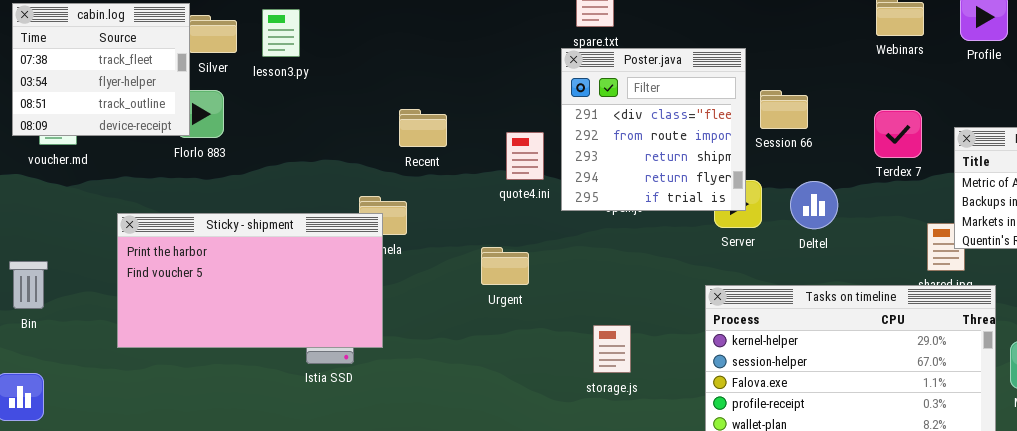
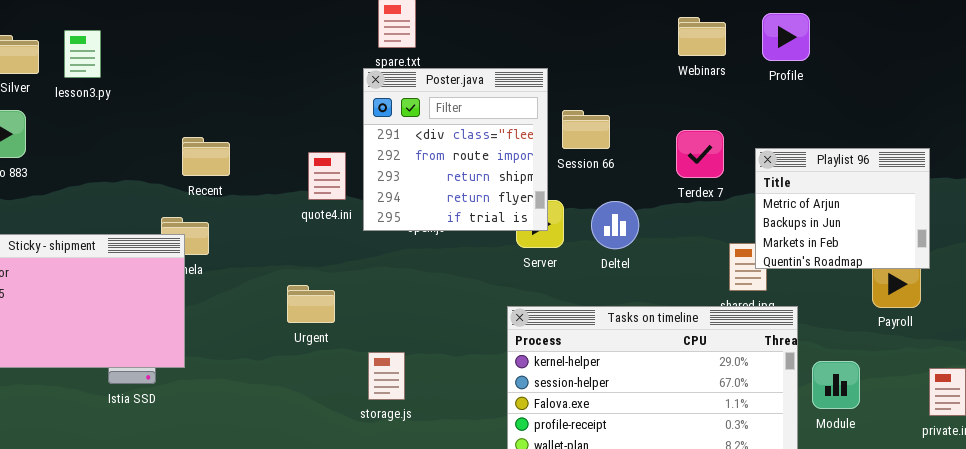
Recent: [399,109,447,147] -> [182,137,230,176], moved
Urgent: [481,247,529,285] -> [287,285,335,323], moved
storage.js: [593,325,631,373] -> [368,352,405,400], moved

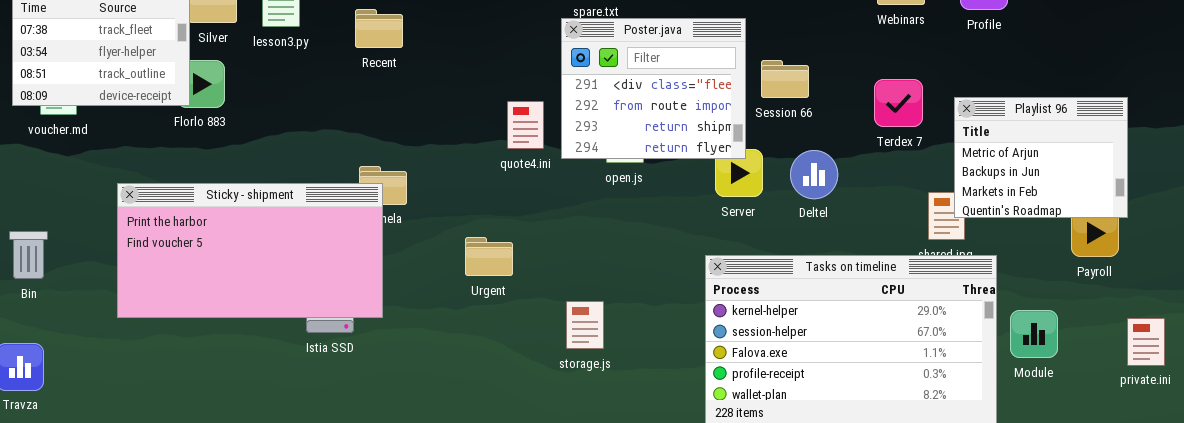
Poster.java: [363,68,548,231] -> [561,18,746,159], resized
Recent: [182,137,230,176] -> [355,9,403,48], moved
Urgent: [287,285,335,323] -> [465,237,513,276], moved

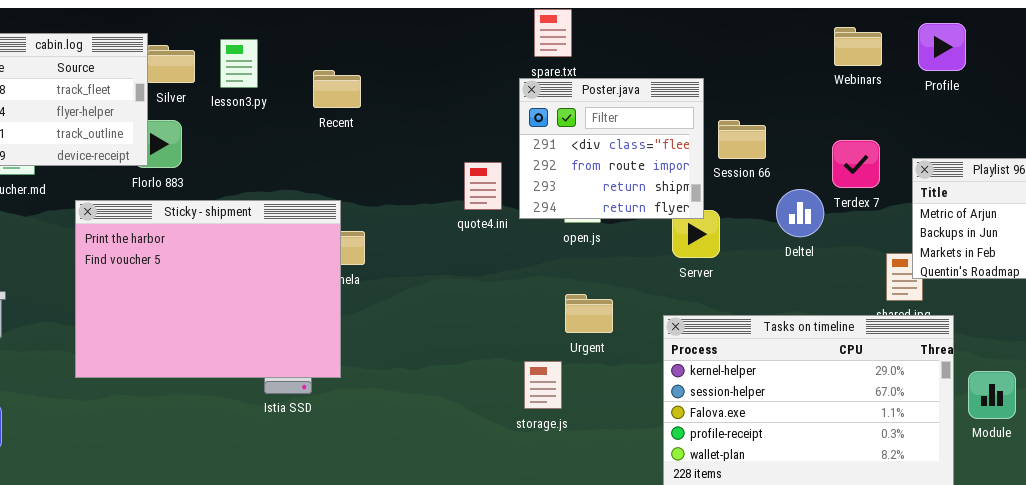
Deltel: [790,150,838,199] -> [776,189,824,237], moved
Sticky - shipment: [117,183,383,318] -> [75,200,341,378], resized
Urgent: [465,237,513,276] -> [565,294,613,333], moved

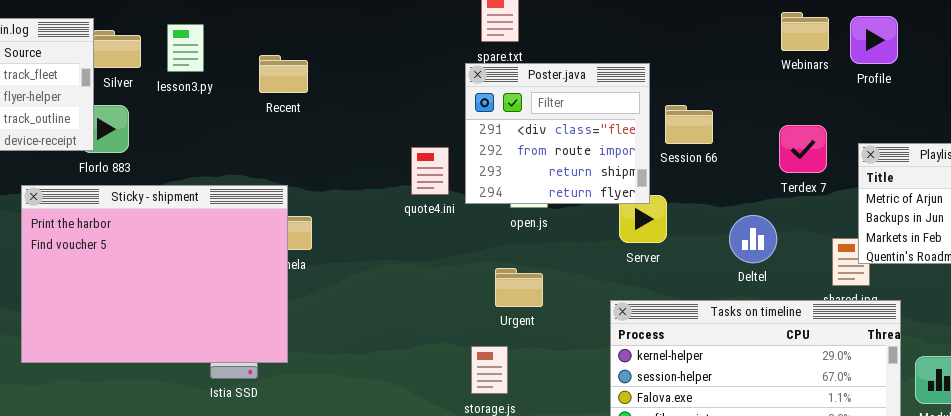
Profile: [918,23,966,71] -> [850,16,898,64], moved
Deltel: [776,189,824,237] -> [729,215,777,263], moved
Urgent: [565,294,613,333] -> [495,268,543,307], moved

